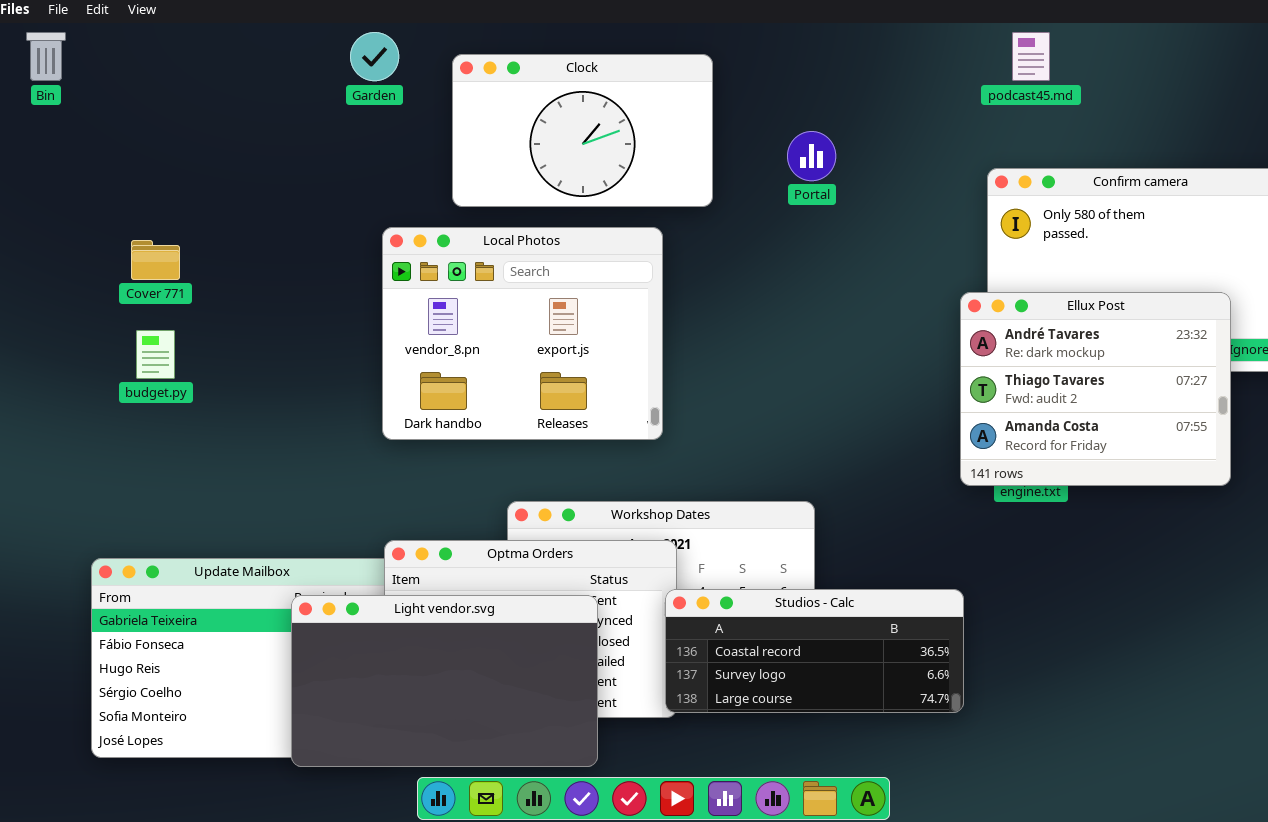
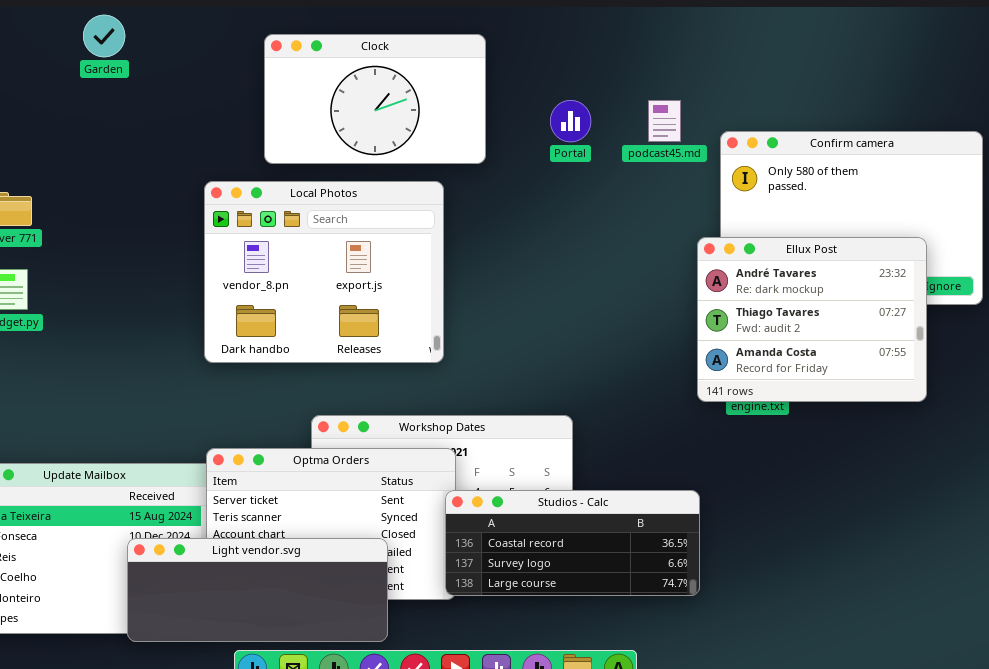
Garden: [350,32,399,81] -> [83,15,125,57], moved
podcast45.md: [1012,32,1050,81] -> [648,100,681,142], moved
Light vendor.svg: [291,595,598,767] -> [127,538,388,642], resized

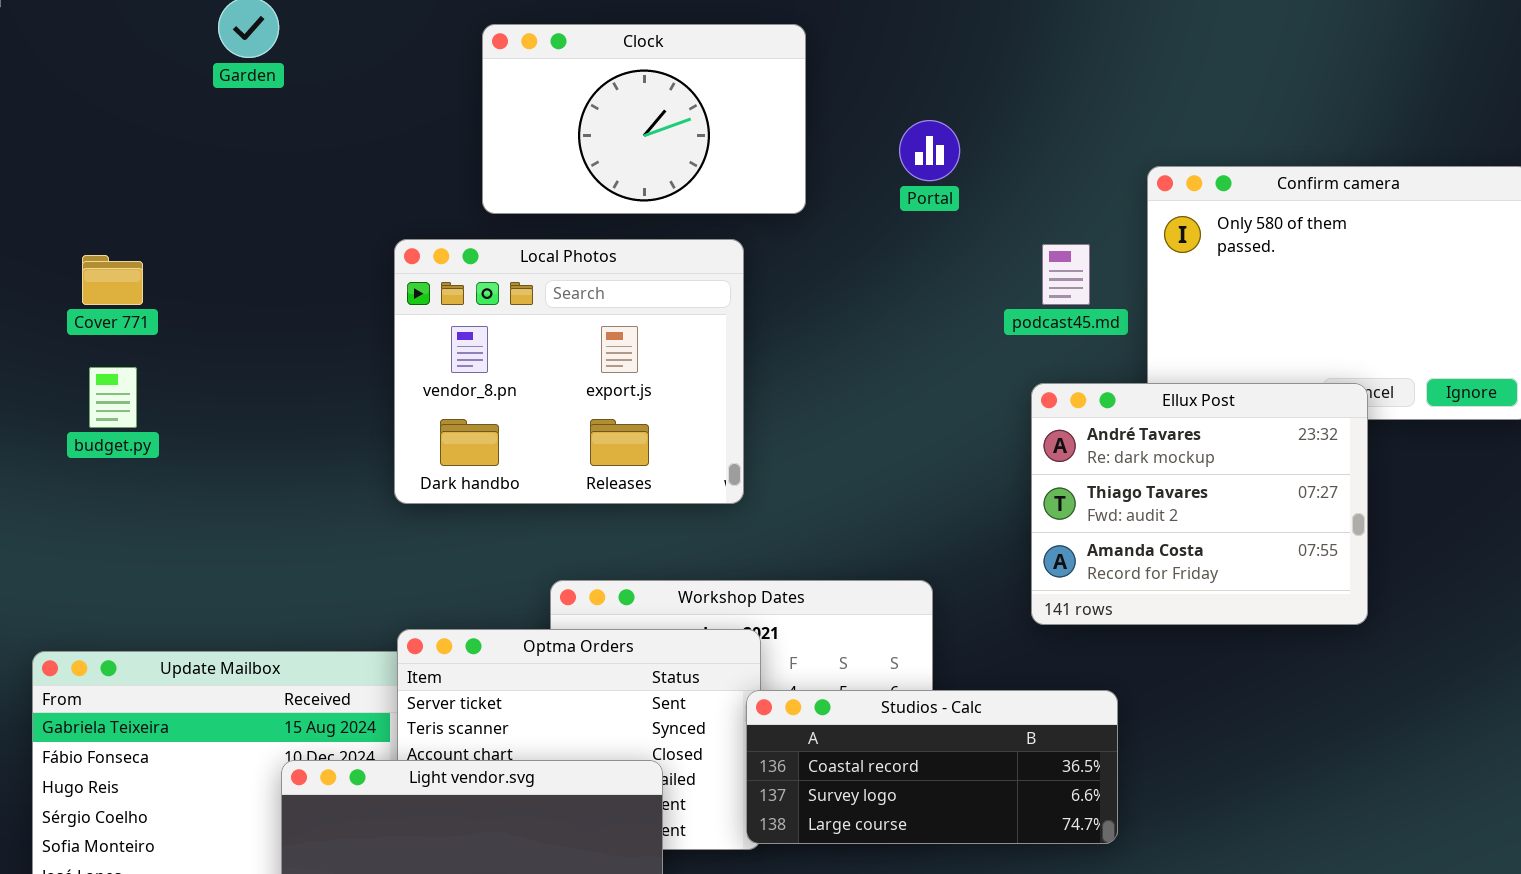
podcast45.md: [648,100,681,142] -> [1042,244,1090,305], moved
Ellux Post: [697,237,927,402] -> [1031,383,1368,625], moved

